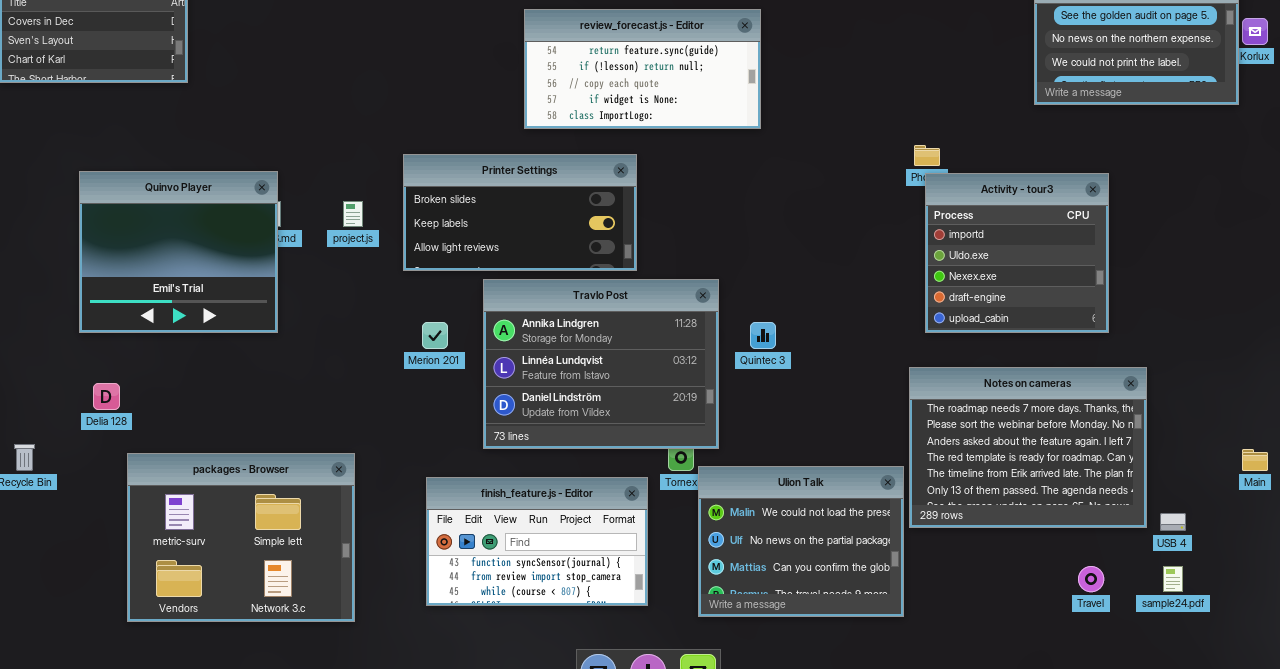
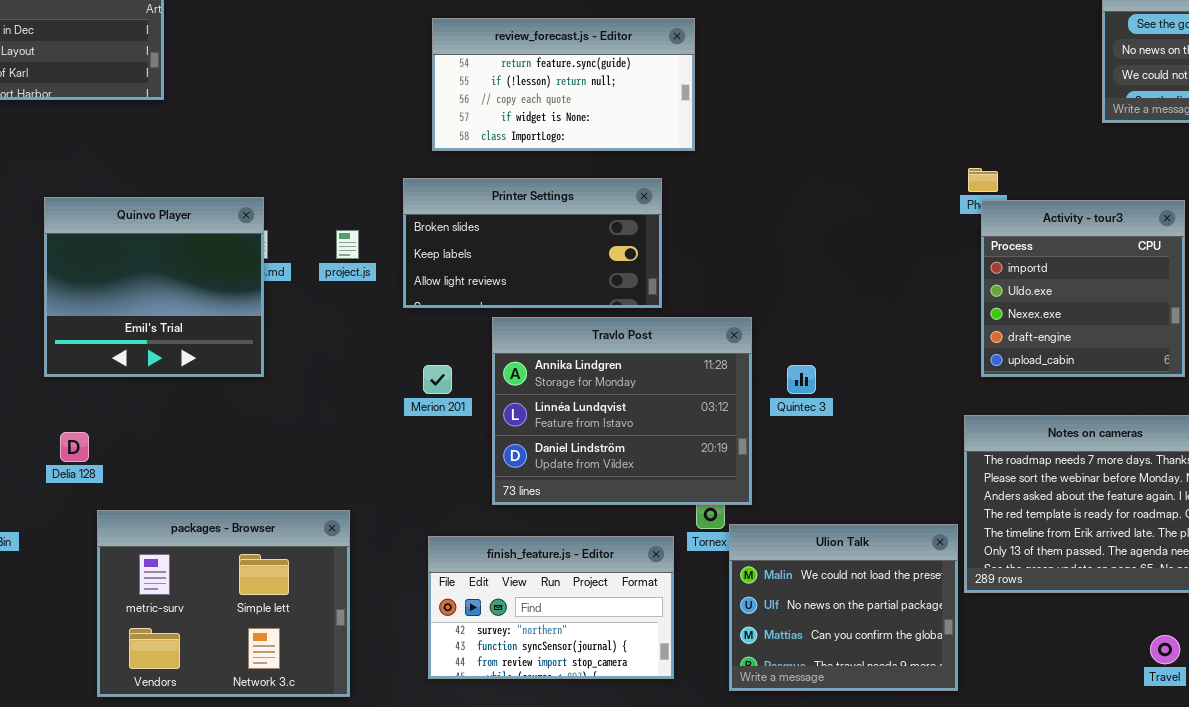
review_forecast.js - Editor: [524,9,761,129] -> [432,18,695,151], moved
finish_feature.js - Editor: [426,477,648,606] -> [428,536,674,679], scrolled up 1 row

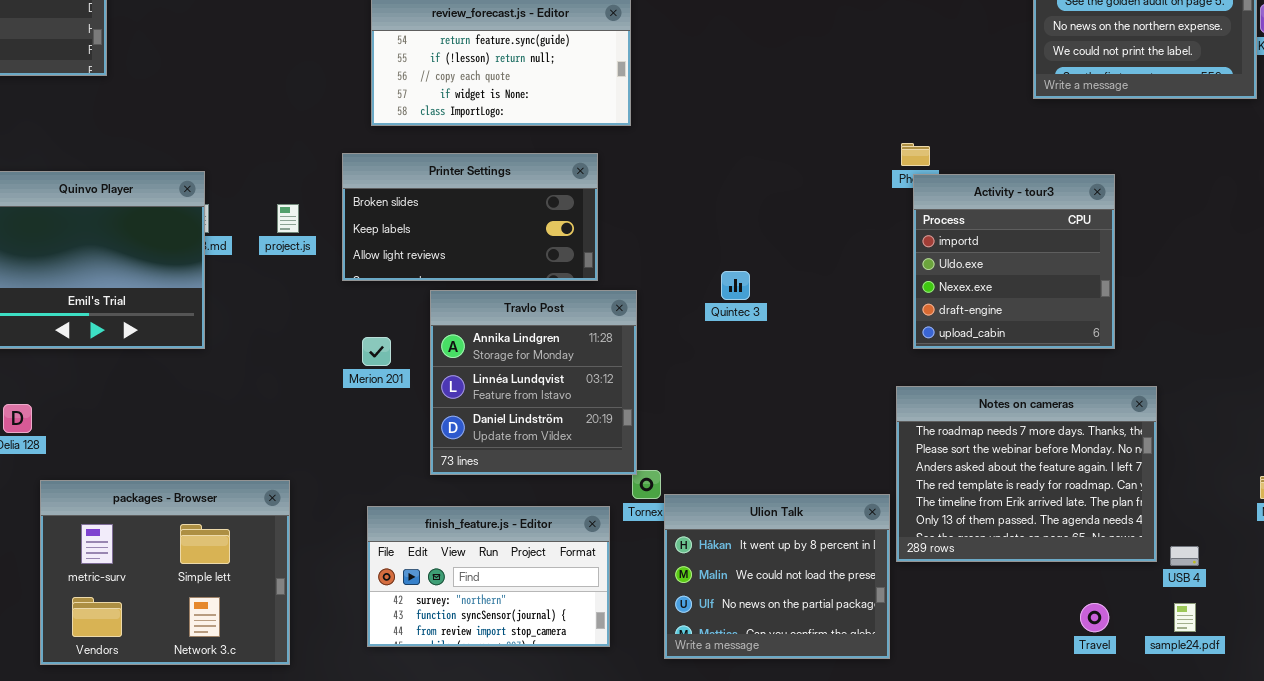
Travlo Post: [492,317,752,505] -> [430,290,637,475], resized
Quintec 3: [787,365,816,394] -> [721,271,750,300], moved
Ulion Talk: [729,524,958,691] -> [664,494,890,659], scrolled up 1 row

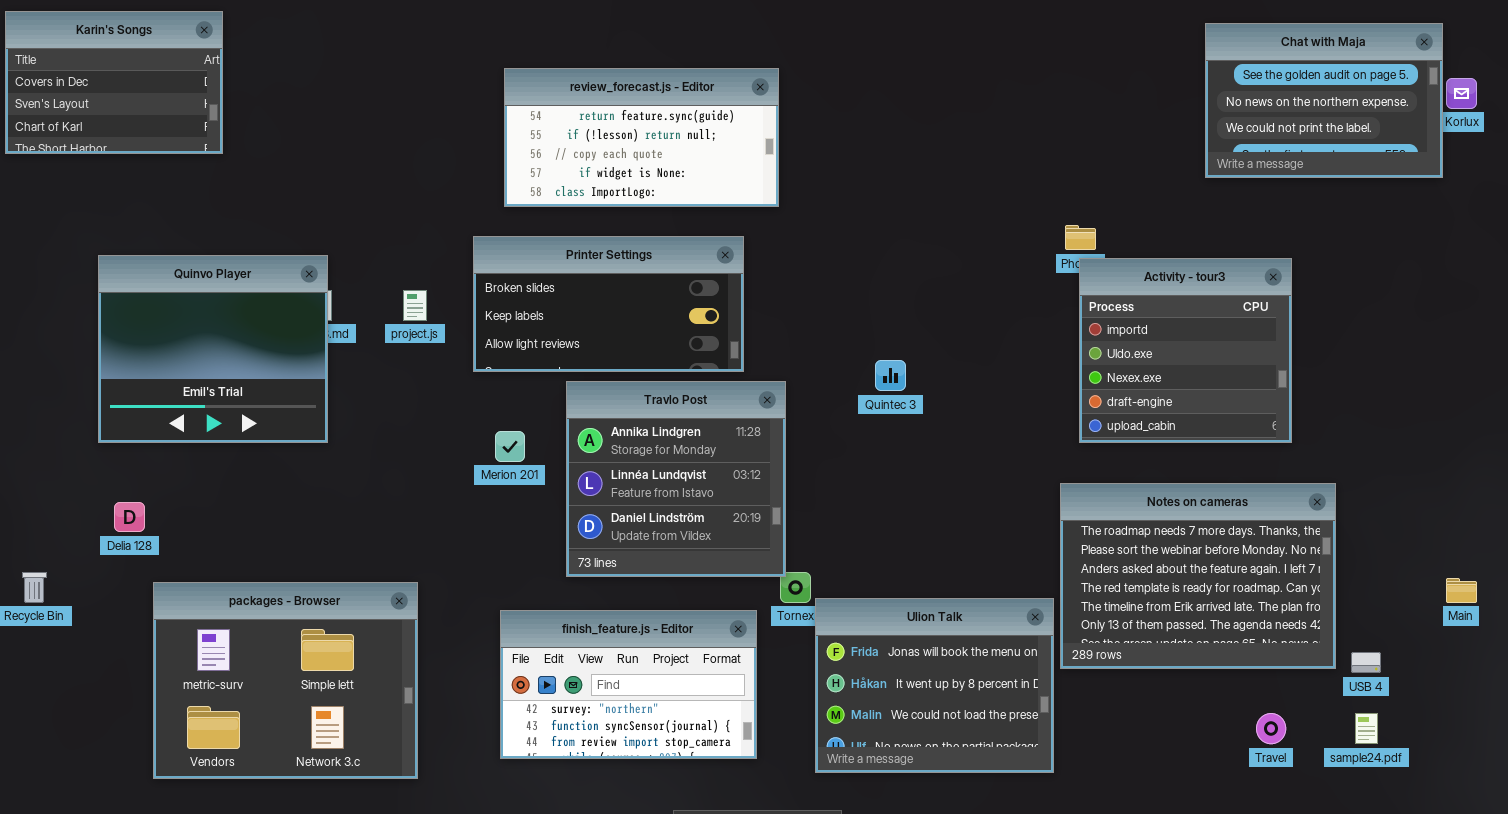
Ulion Talk: [664,494,890,659] -> [815,598,1054,773], scrolled up 1 row

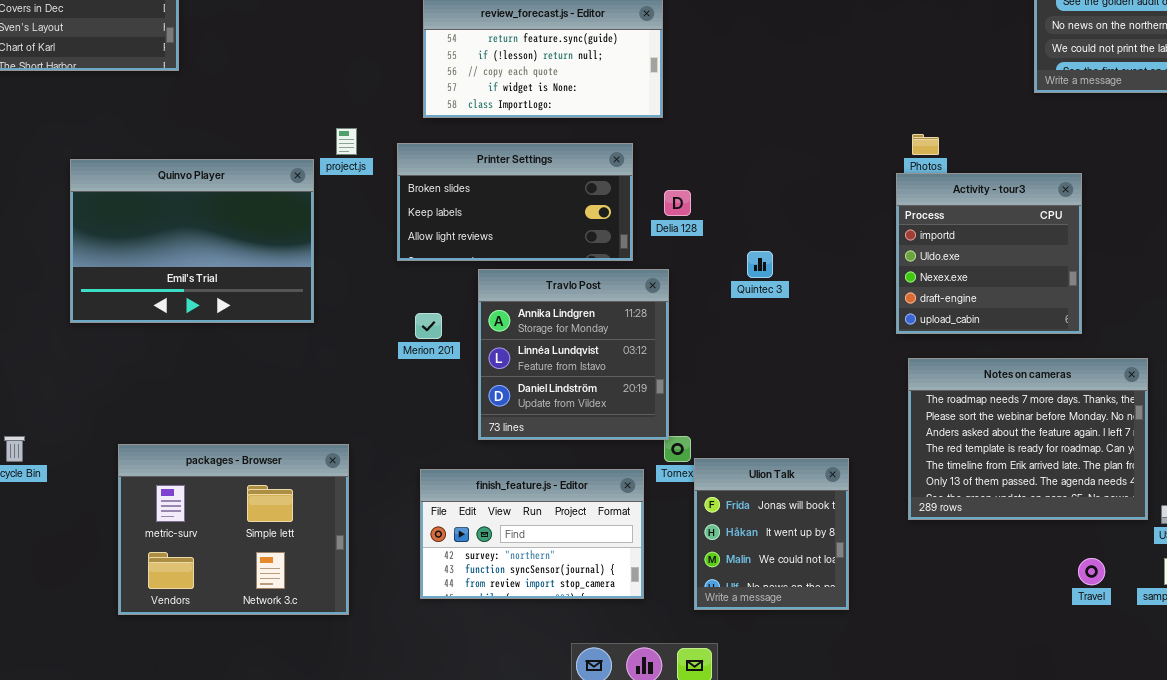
Quinvo Player: [98,255,328,443] -> [70,159,314,323], resized
Activity - tour3: [1079,258,1292,443] -> [896,173,1082,334], moved
project.js: [403,290,427,321] -> [336,128,357,155], moved
Delia 128: [114,502,145,532] -> [664,190,691,216], moved
Ulion Talk: [815,598,1054,773] -> [694,458,849,610], resized

